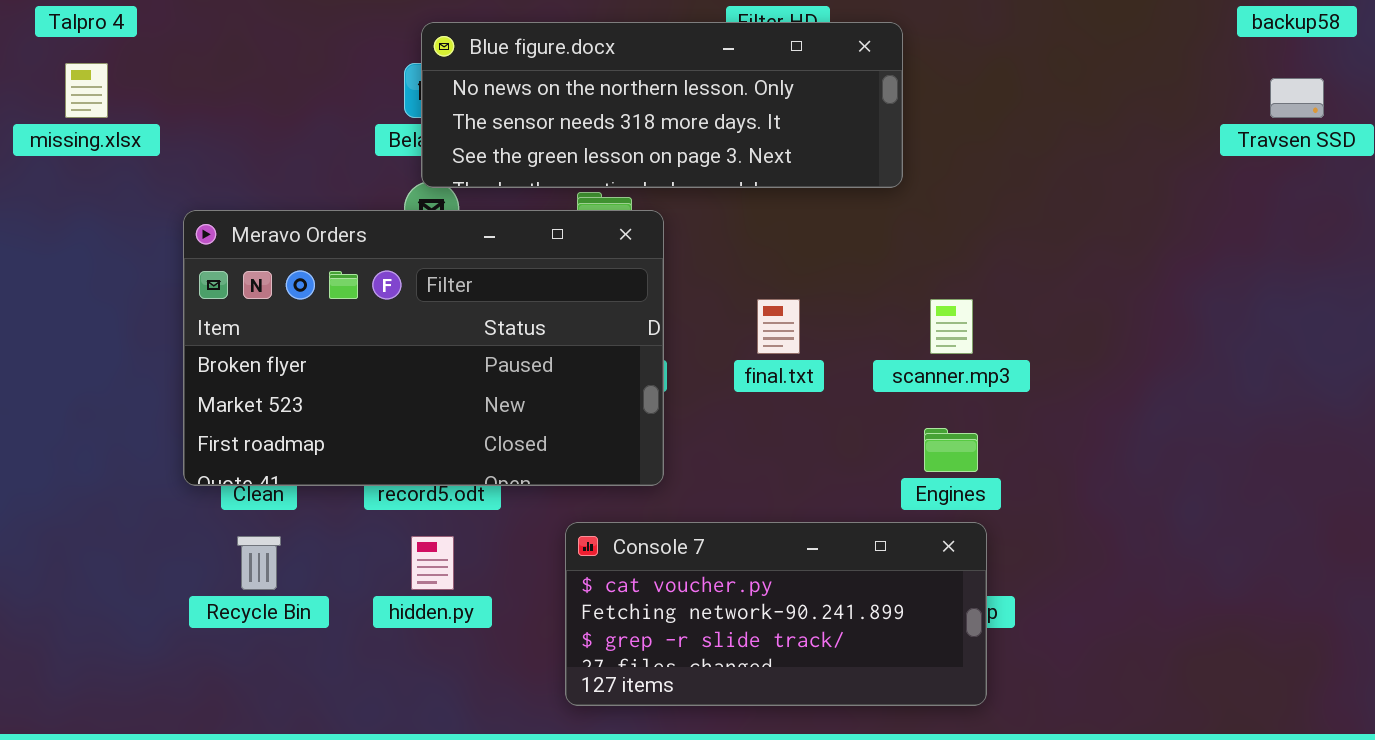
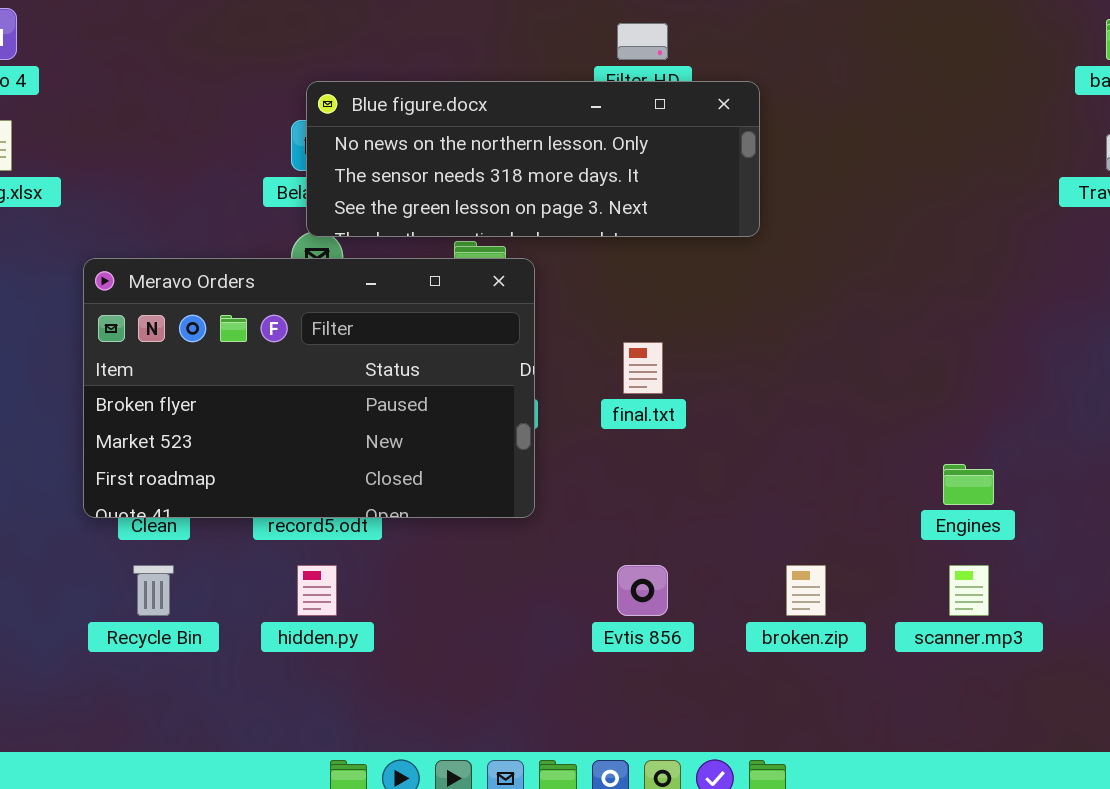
scanner.mp3: [930,299,973,354] -> [949,565,989,616], moved
Engines: [924,428,978,472] -> [943,464,994,505], moved
Console 7: [565,522,987,706] -> none, closed

